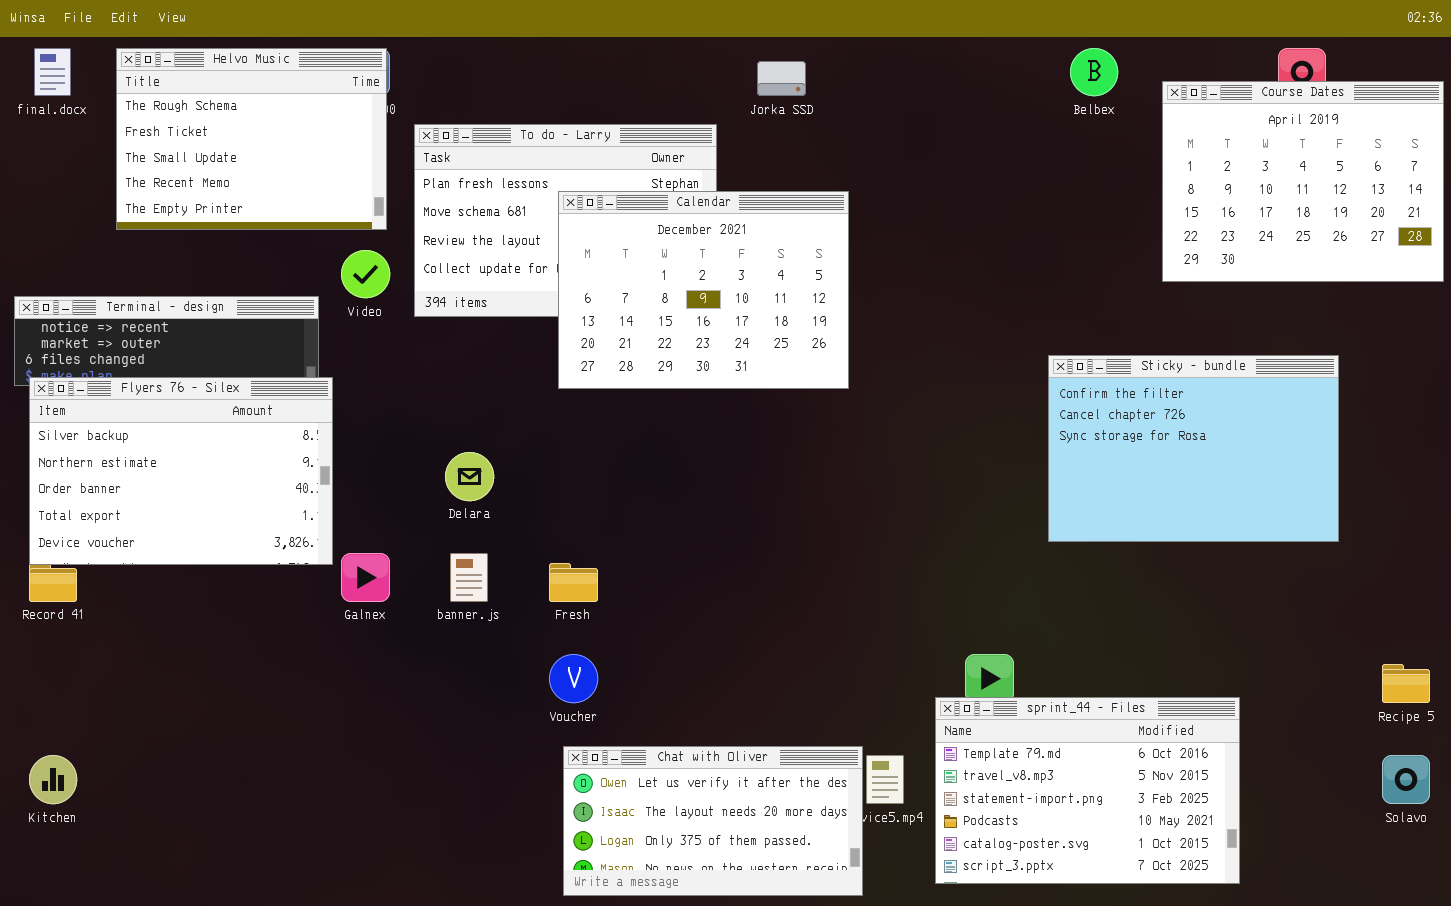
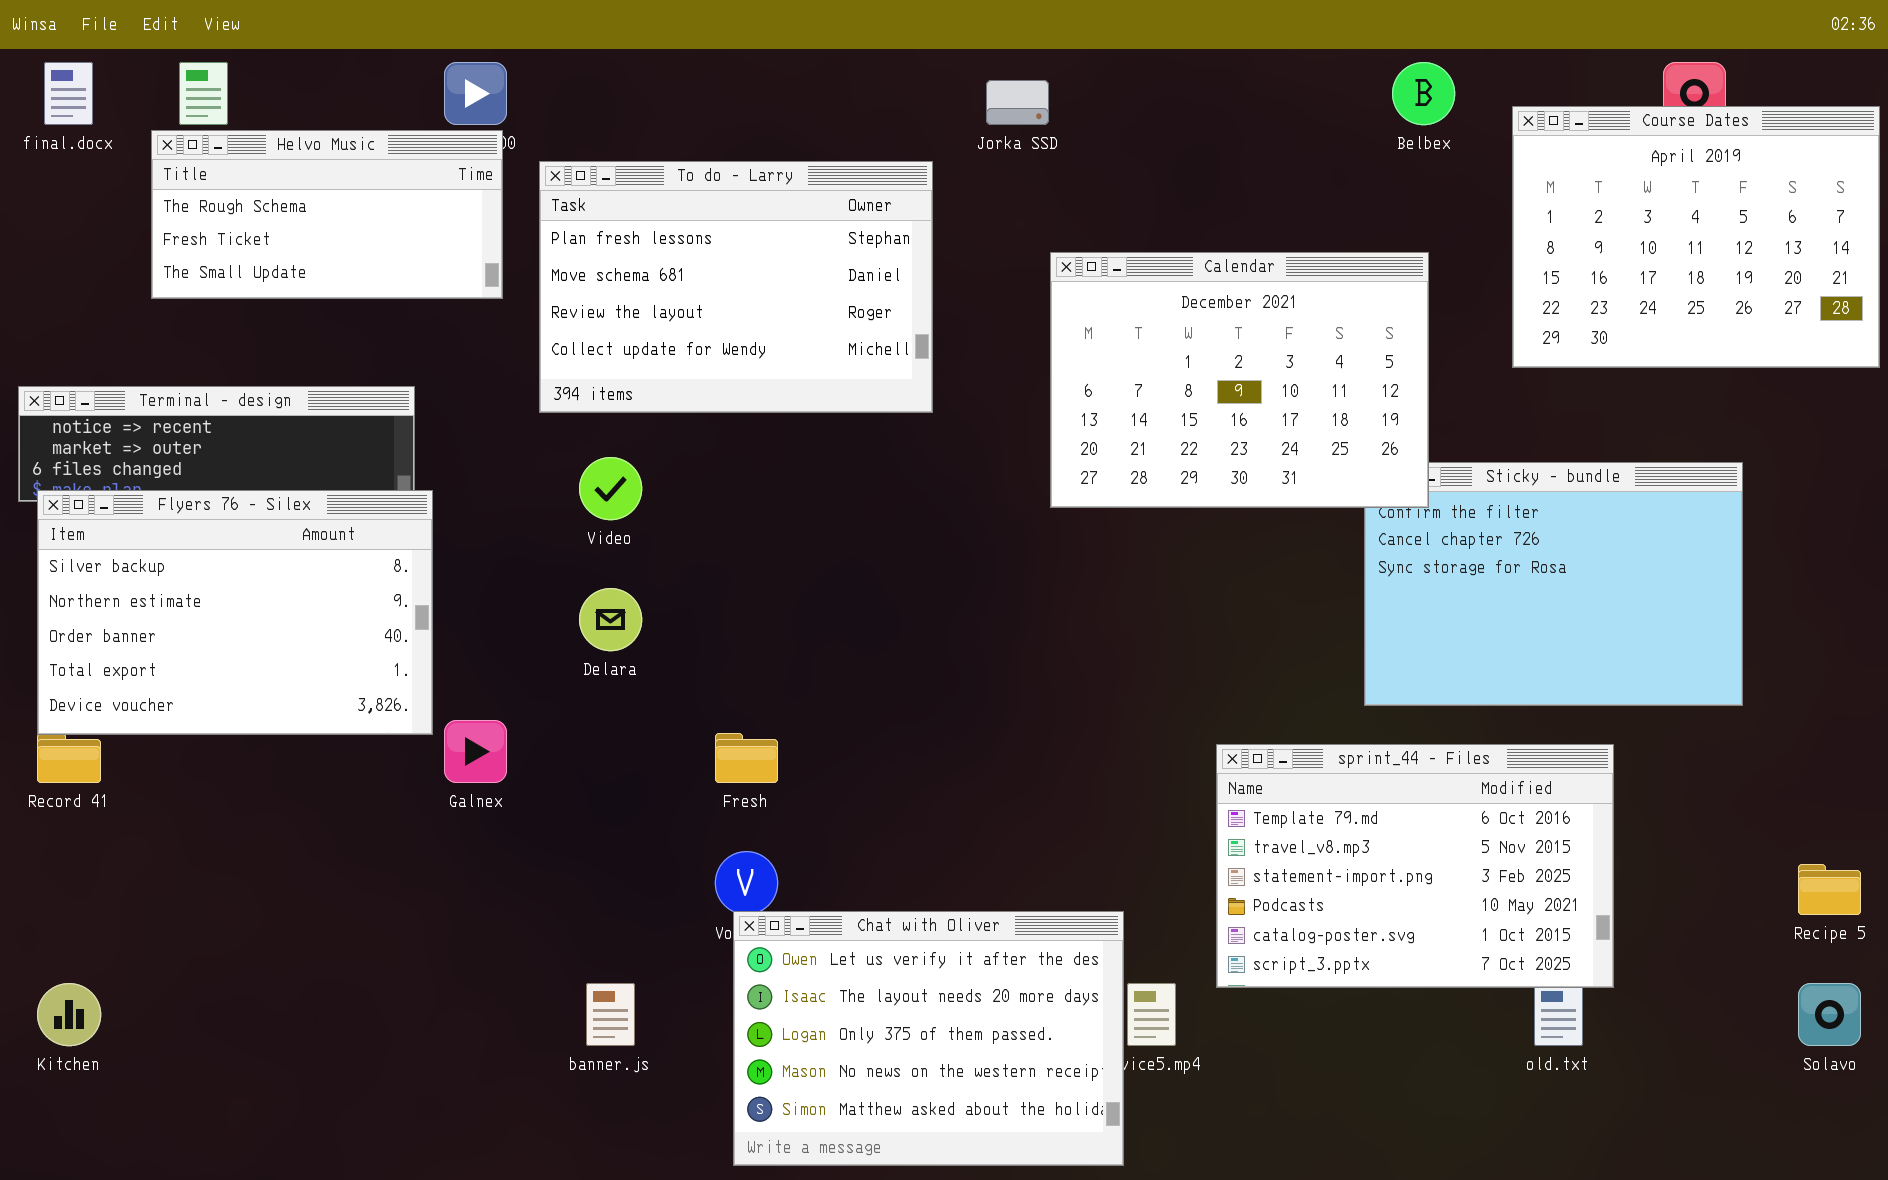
Helvo Music: [116,48,387,230] -> [151,130,503,299], resized
Calendar: [558,191,849,389] -> [1050,252,1429,508], moved
Video: [341,250,390,298] -> [579,457,642,520], moved
banner.js: [450,553,488,602] -> [586,983,635,1046], moved
sprint_44 - Files: [935,697,1240,884] -> [1216,744,1614,988], moved
Chat with Oliver: [563,746,863,896] -> [733,911,1124,1166], resized

